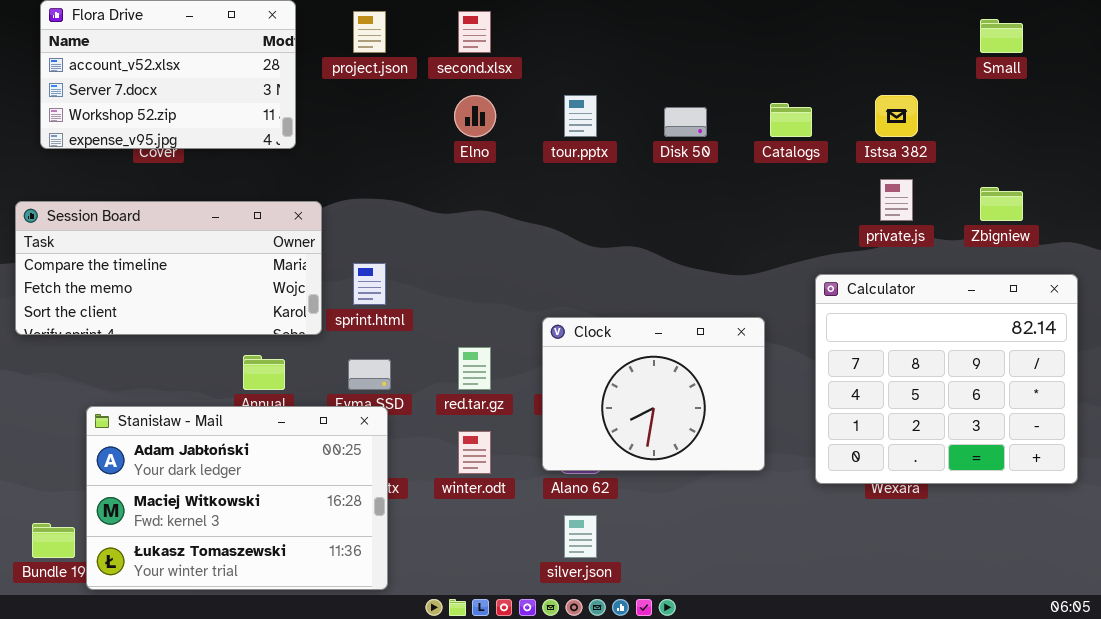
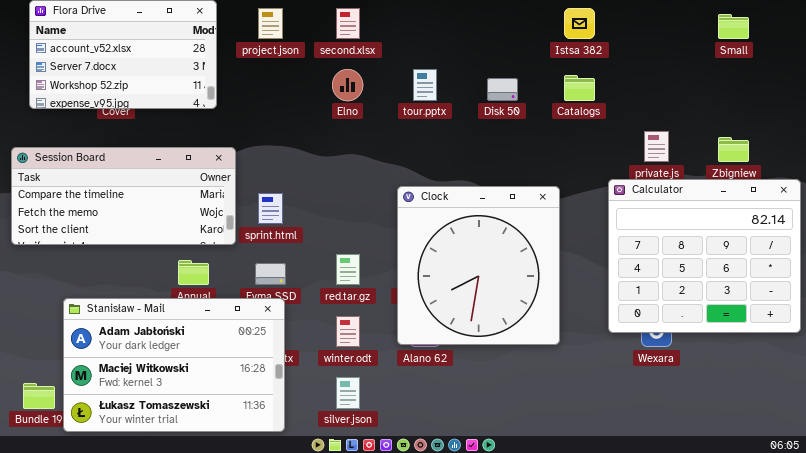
Istsa 382: [875,95,918,137] -> [564,8,595,39], moved
Calculator: [815,274,1078,484] -> [608,179,801,333], moved
Clock: [542,317,765,471] -> [397,186,560,345], resized
silver.json: [564,515,597,558] -> [336,377,360,409], moved

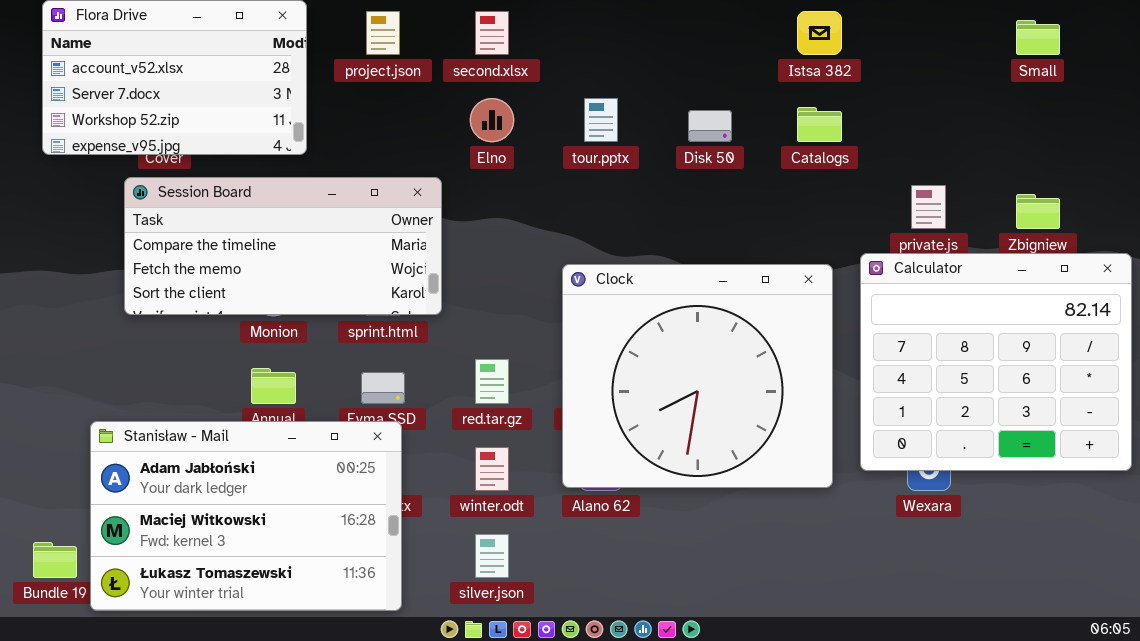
Session Board: [11,147,236,245] -> [124,177,442,315], moved
Clock: [397,186,560,345] -> [562,264,833,488], resized

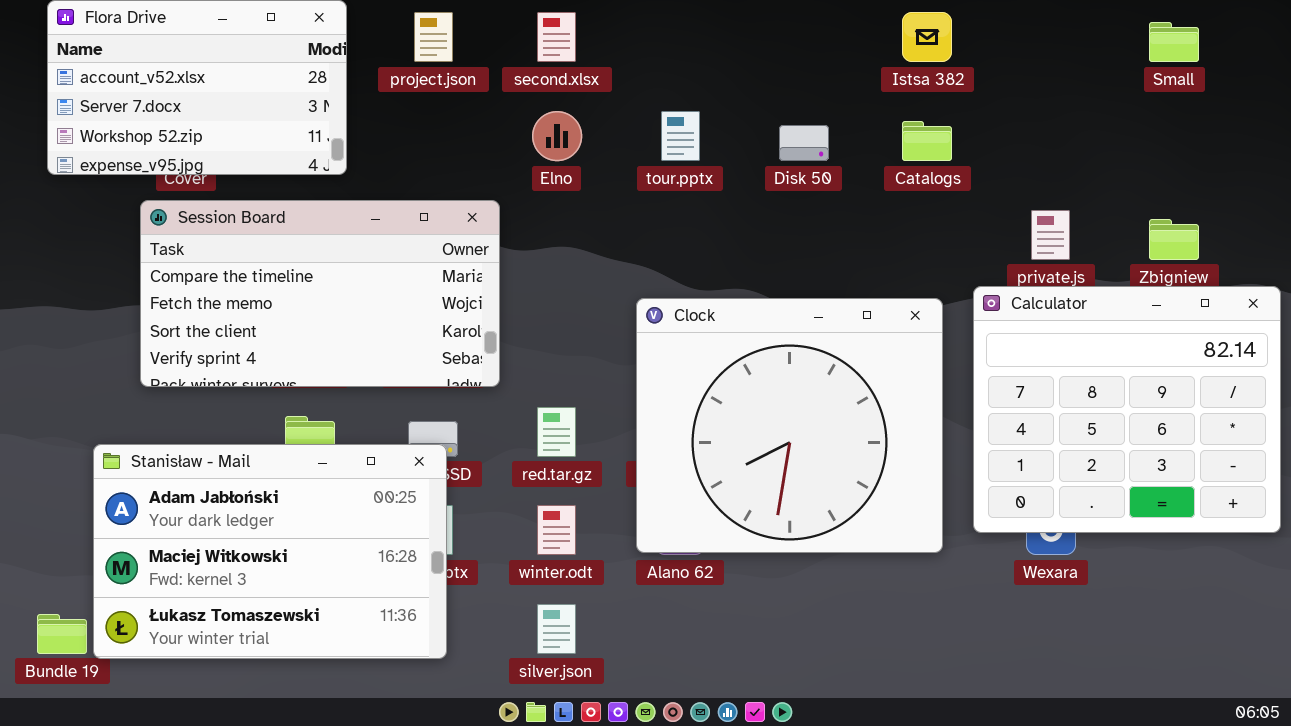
Session Board: [124,177,442,315] -> [140,200,500,387], resized
Stanisław - Mail: [90,421,402,611] -> [93,444,447,659], moved

